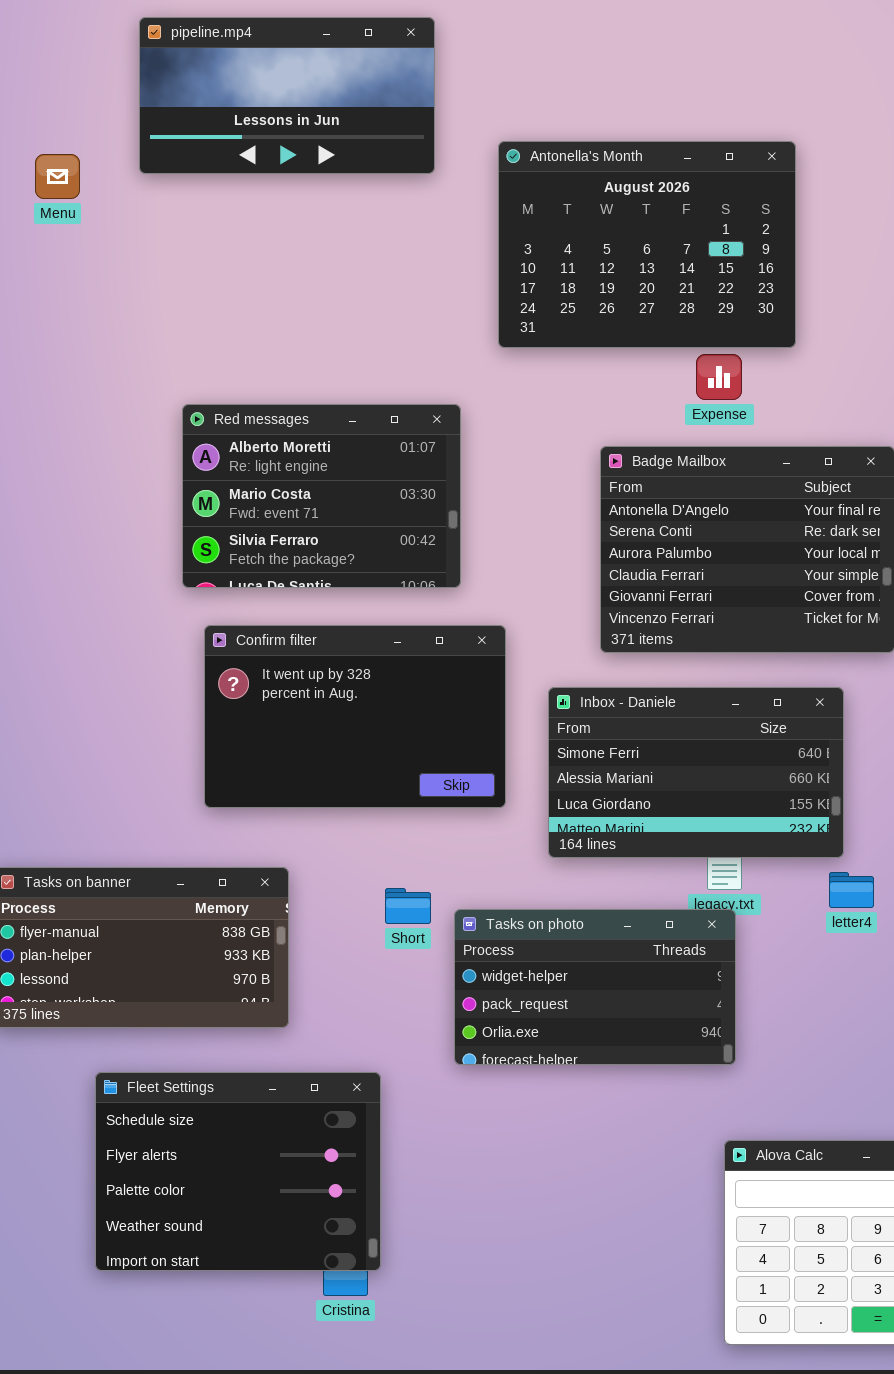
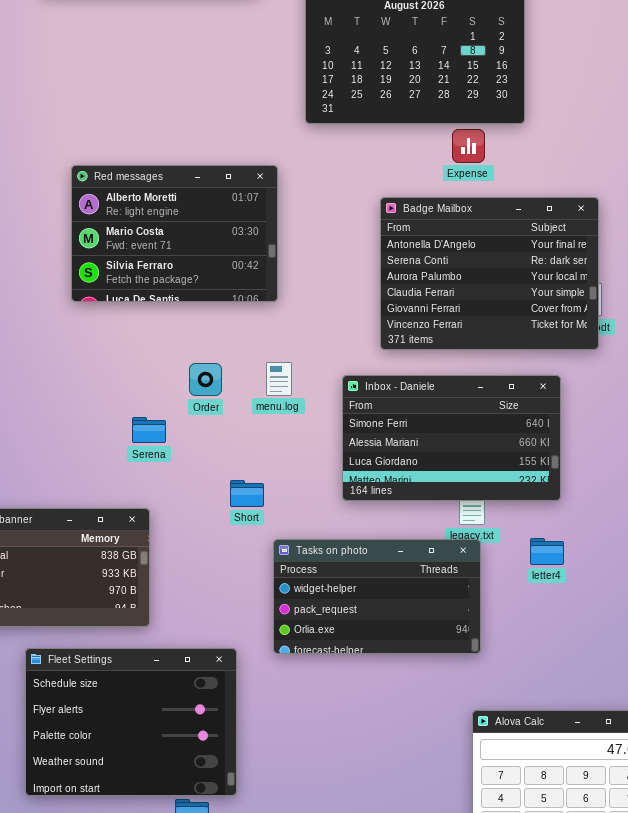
Confirm filter: [204,625,506,808] -> none, closed
letter4: [829,872,874,908] -> [530,538,564,565], moved
Short: [385,888,431,924] -> [230,480,264,507], moved
Fleet Settings: [95,1072,381,1271] -> [25,648,237,796], moved

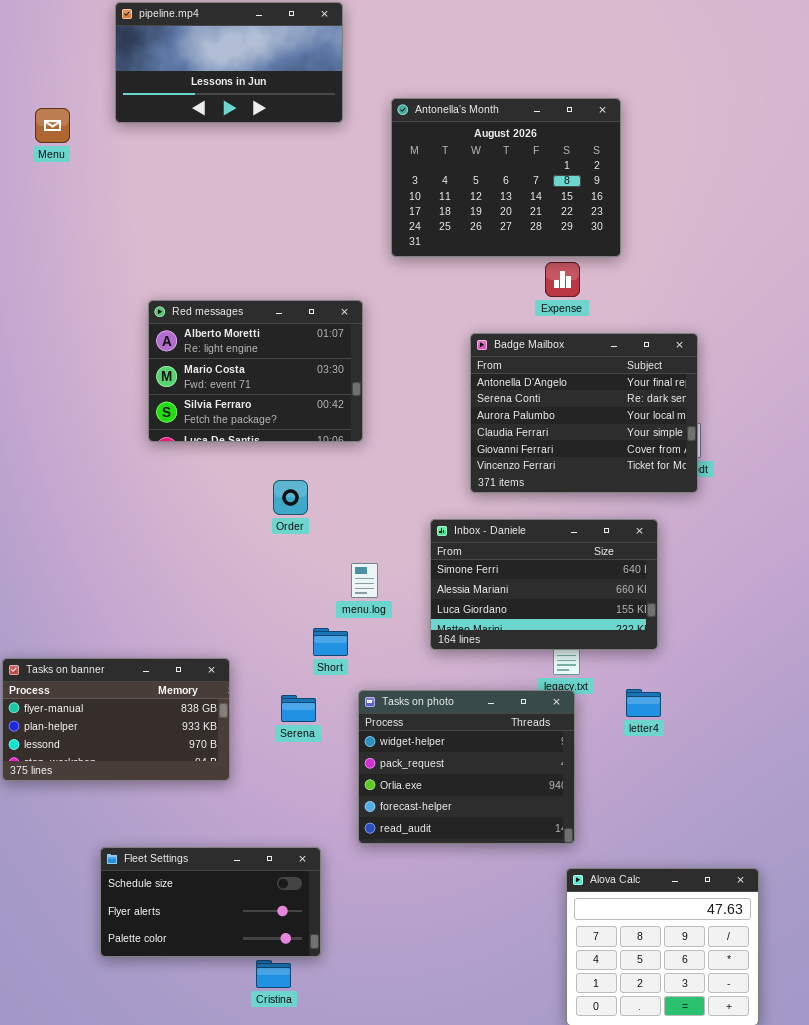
menu.log: [266,362,292,396] -> [351,563,378,598], moved
Order: [189,363,222,396] -> [273,480,308,515], moved
Serena: [132,417,166,443] -> [281,695,316,722], moved
Tasks on photo: [273,539,481,654] -> [358,690,575,844], resized
Fleet Settings: [25,648,237,796] -> [100,847,321,957], resized

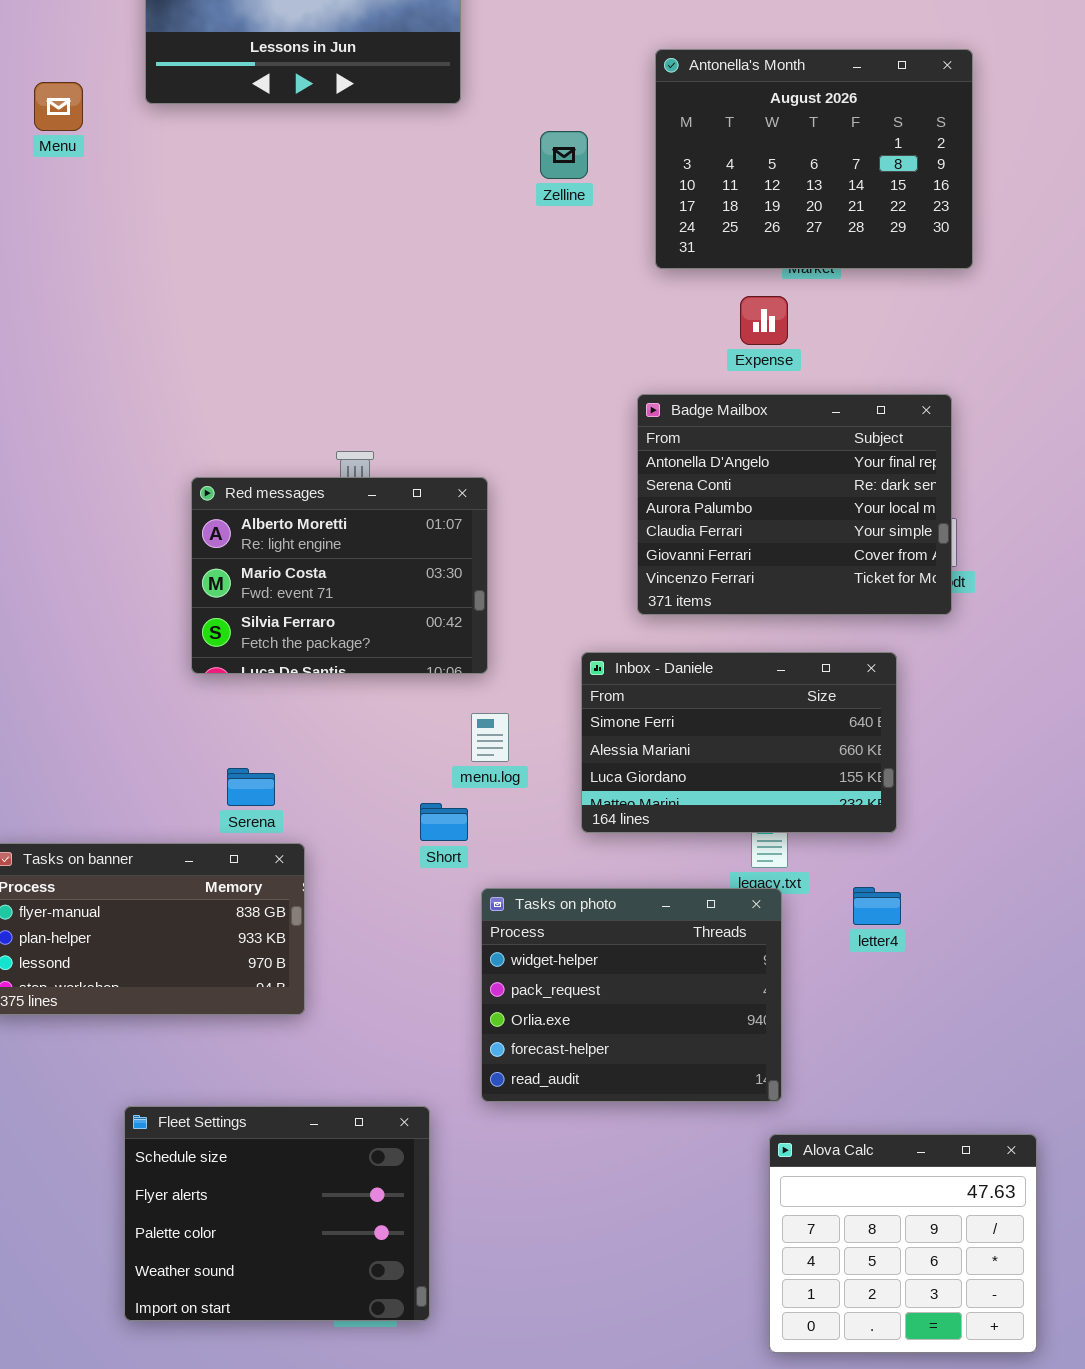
Antonella's Month: [391,98,621,257] -> [655,49,973,269], moved
Red messages: [148,300,363,442] -> [191,477,488,674], moved
Serena: [281,695,316,722] -> [227,768,275,806], moved
Fleet Settings: [100,847,321,957] -> [124,1106,430,1321], resized

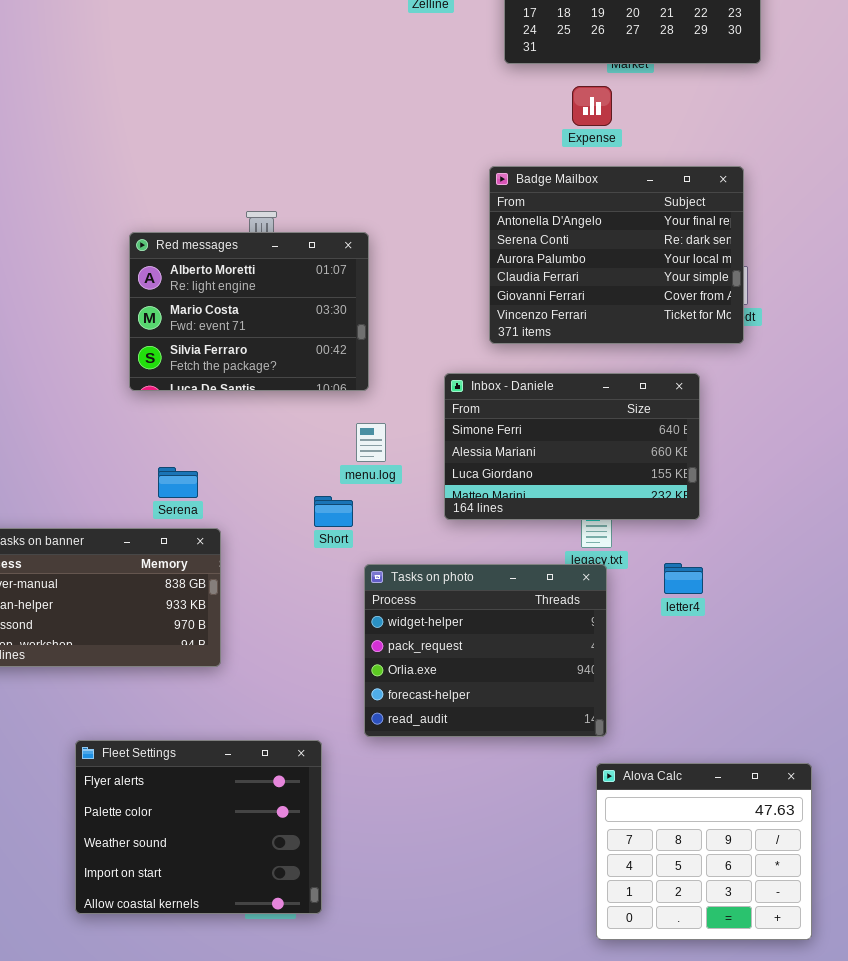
Fleet Settings: [124,1106,430,1321] -> [75,740,322,914], scrolled down 1 row

